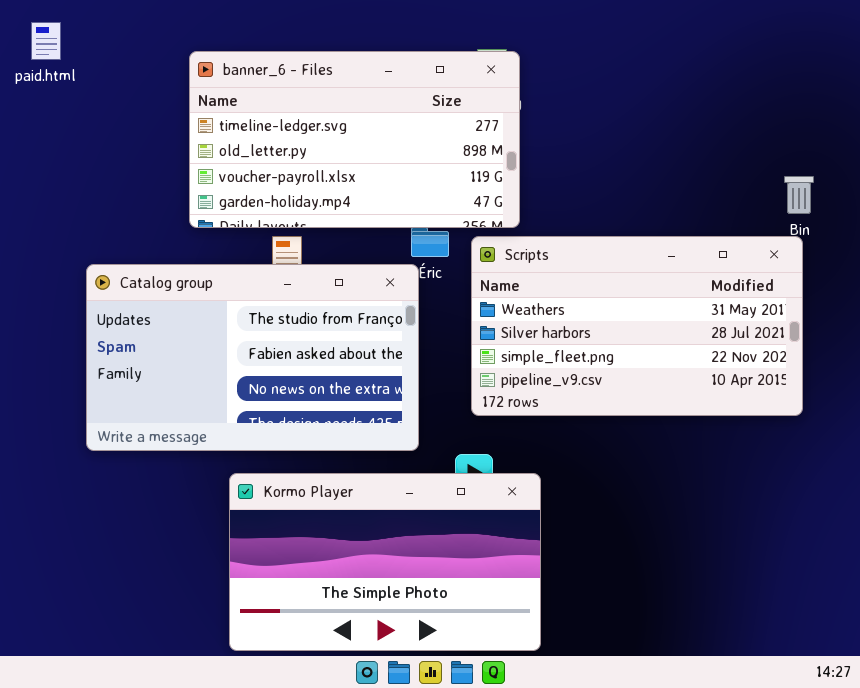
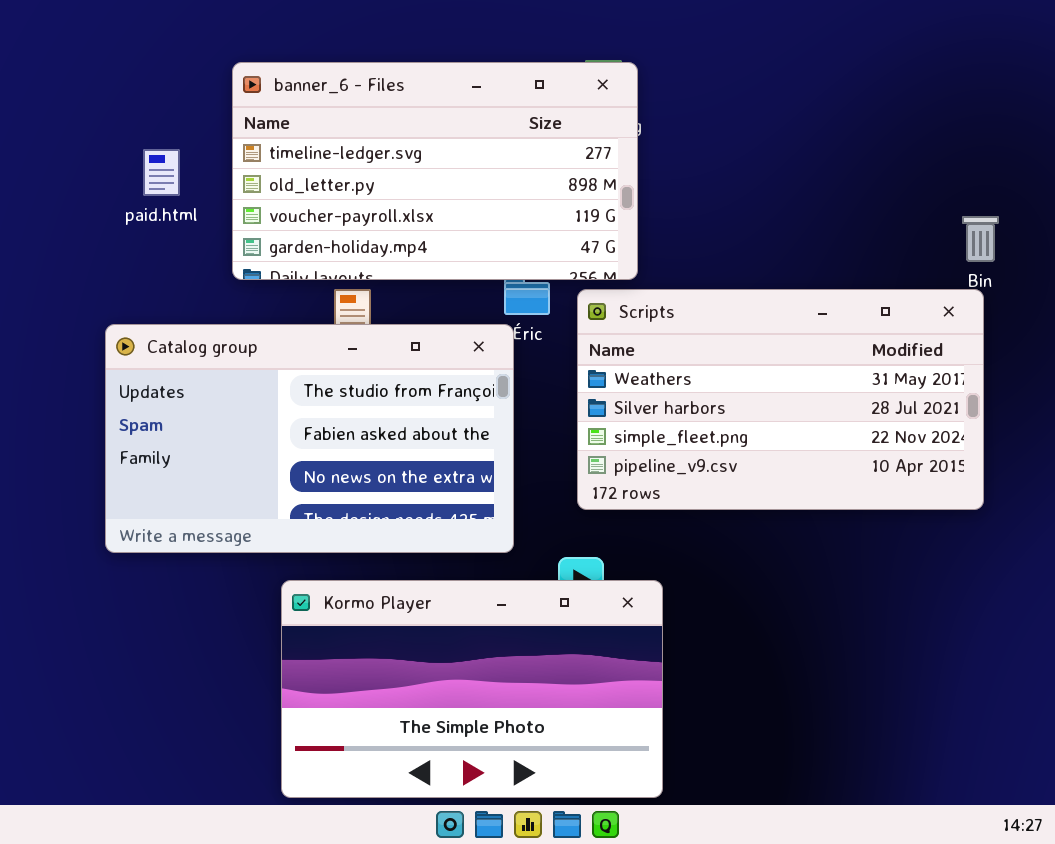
paid.html: [31,22,61,60] -> [143,149,180,196], moved

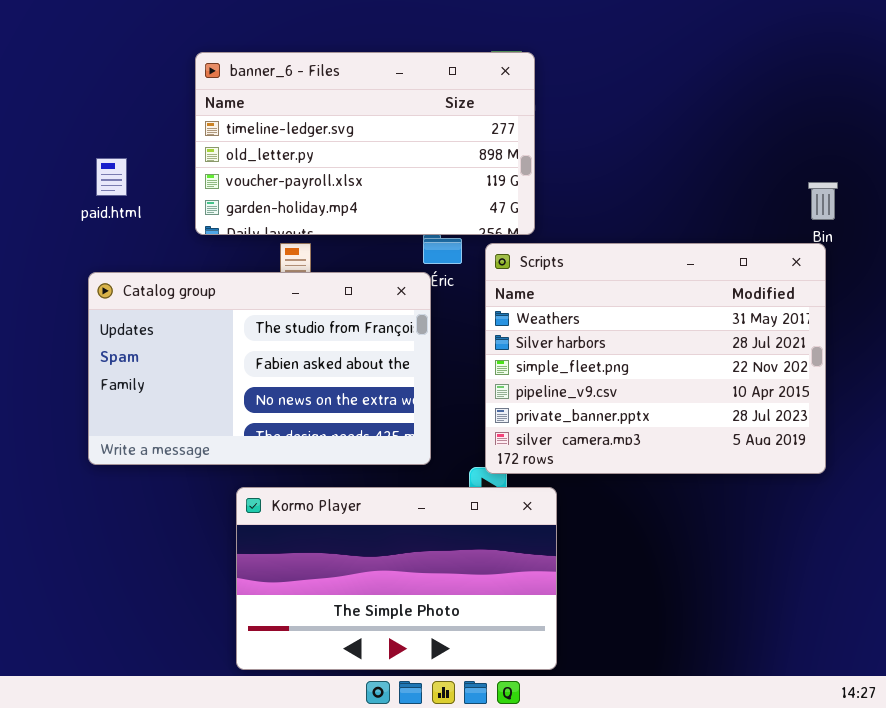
paid.html: [143,149,180,196] -> [96,158,127,196], moved
Scripts: [577,289,984,510] -> [485,243,826,474], resized

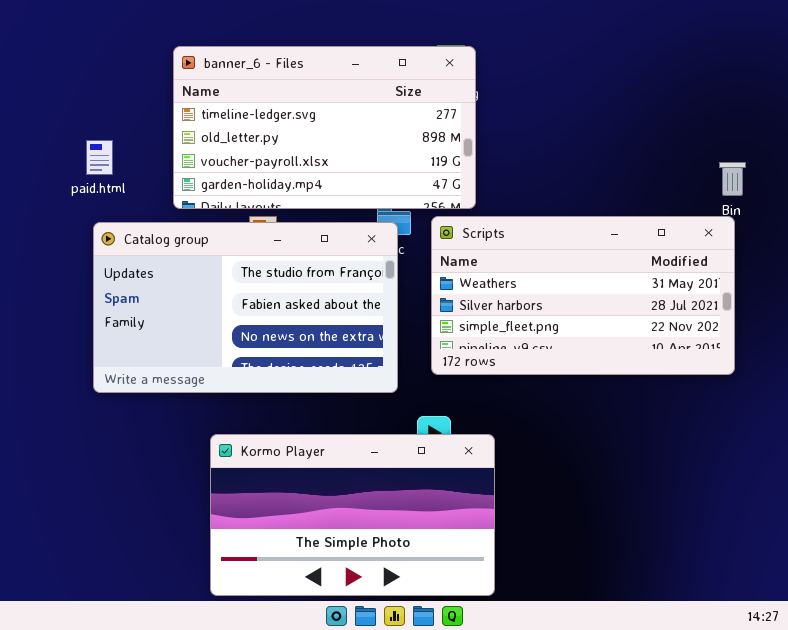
Scripts: [485,243,826,474] -> [431,216,735,375], resized
Catalog group: [88,272,431,465] -> [93,222,398,393], moved

